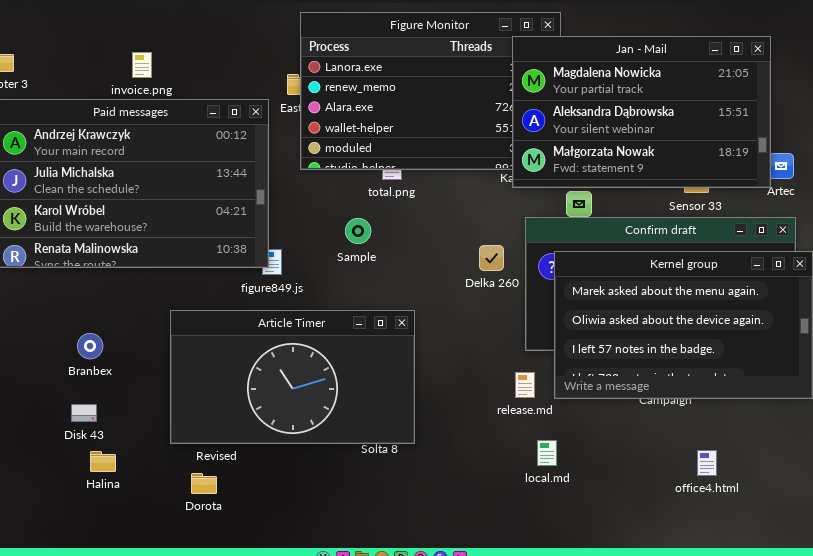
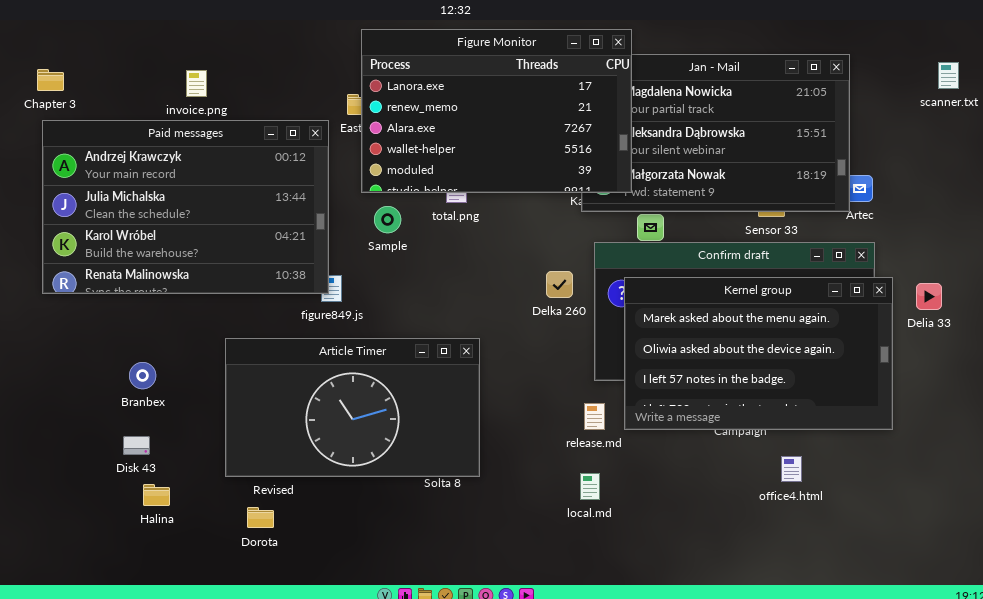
Figure Monitor: [300,12,561,170] -> [361,29,632,193], raised
Sample: [345,218,371,244] -> [374,206,401,233], moved
local.md: [537,440,557,466] -> [580,473,600,500], moved
office4.html: [697,450,717,476] -> [781,456,802,482], moved

